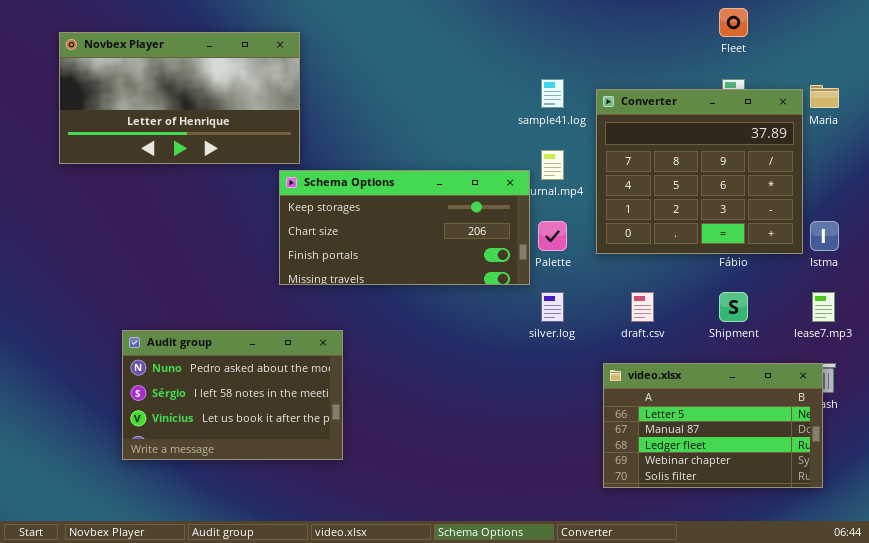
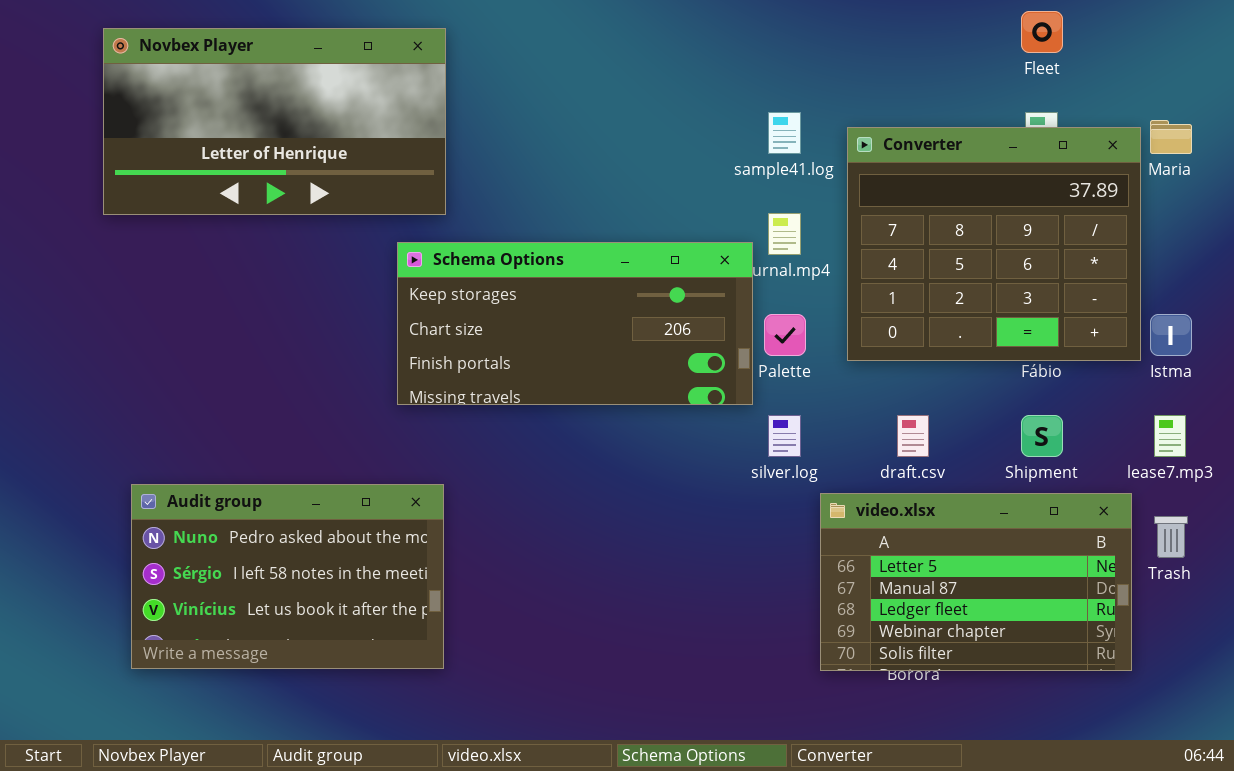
Novbex Player: [59,32,300,164] -> [103,28,446,215], moved
Audit group: [122,330,343,460] -> [131,484,444,669], moved
video.xlsx: [603,363,823,488] -> [820,493,1132,671], moved

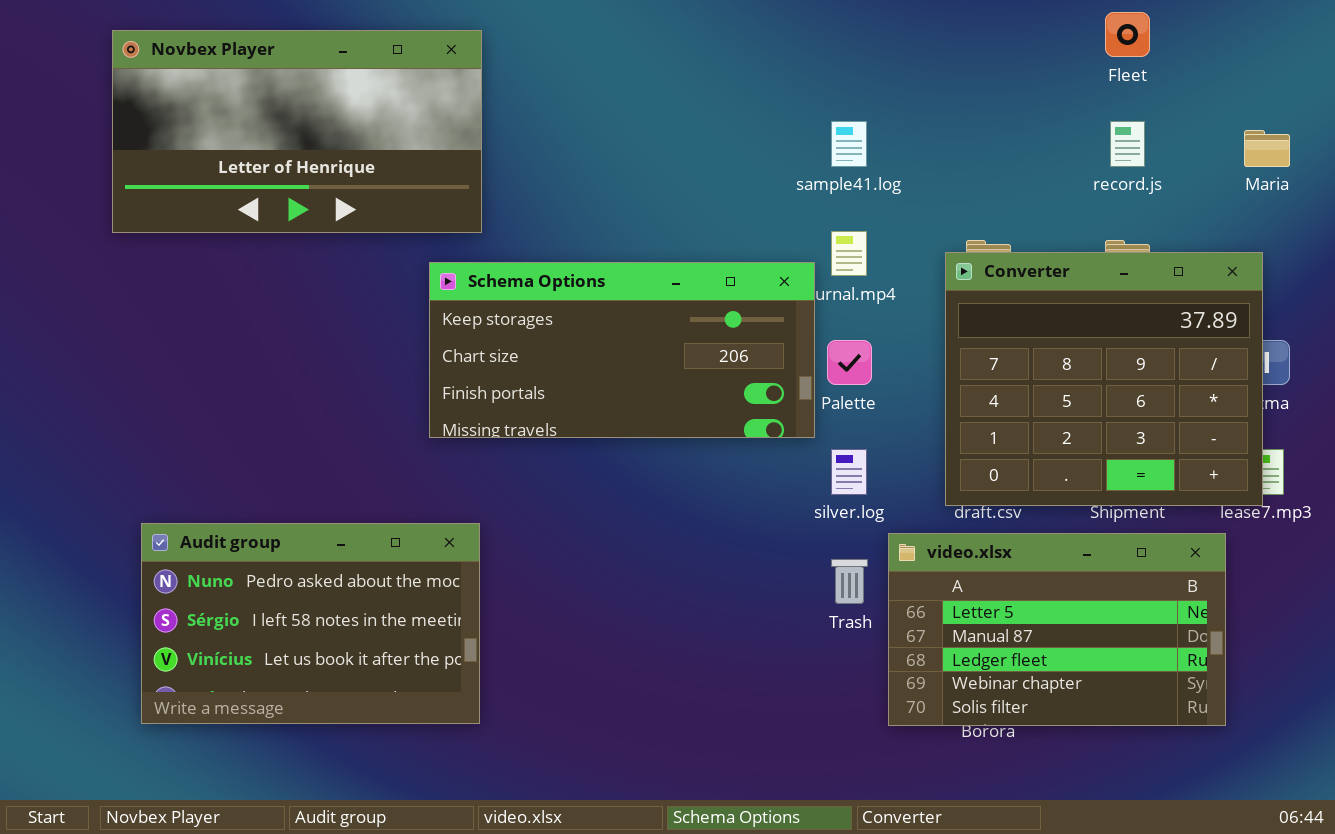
Converter: [847,127,1141,361] -> [945,252,1263,506], moved
Trash: [1154,516,1188,558] -> [831,559,868,604], moved

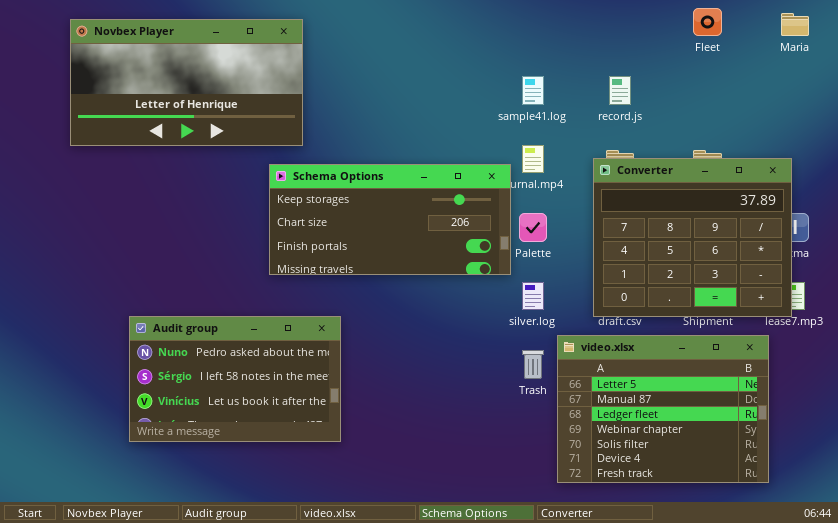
record.js: [1110,121,1145,167] -> [609,76,631,105], moved
Maria: [1244,130,1290,167] -> [781,13,809,36], moved
Audit group: [141,523,480,724] -> [129,316,341,442], moved
video.xlsx: [888,533,1226,726] -> [557,335,769,483], resized

